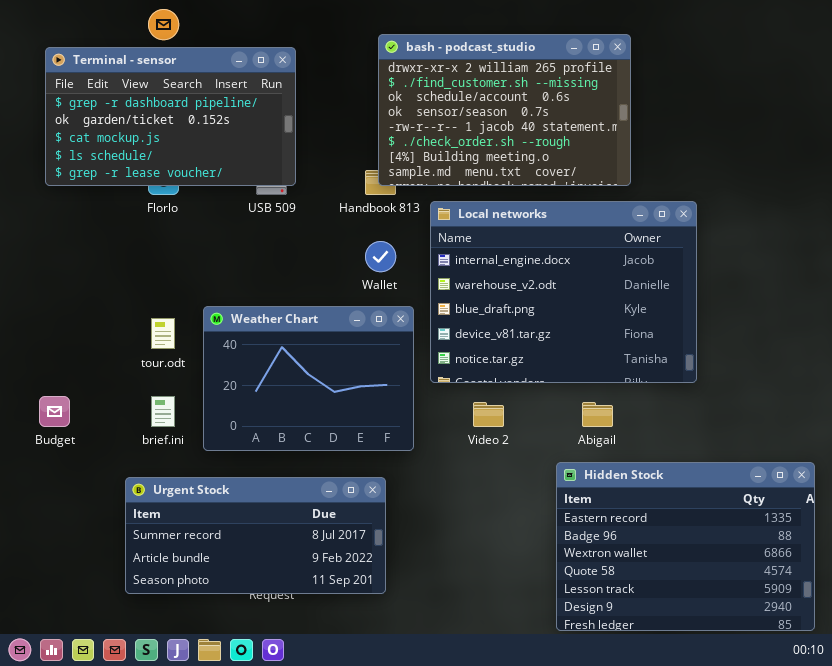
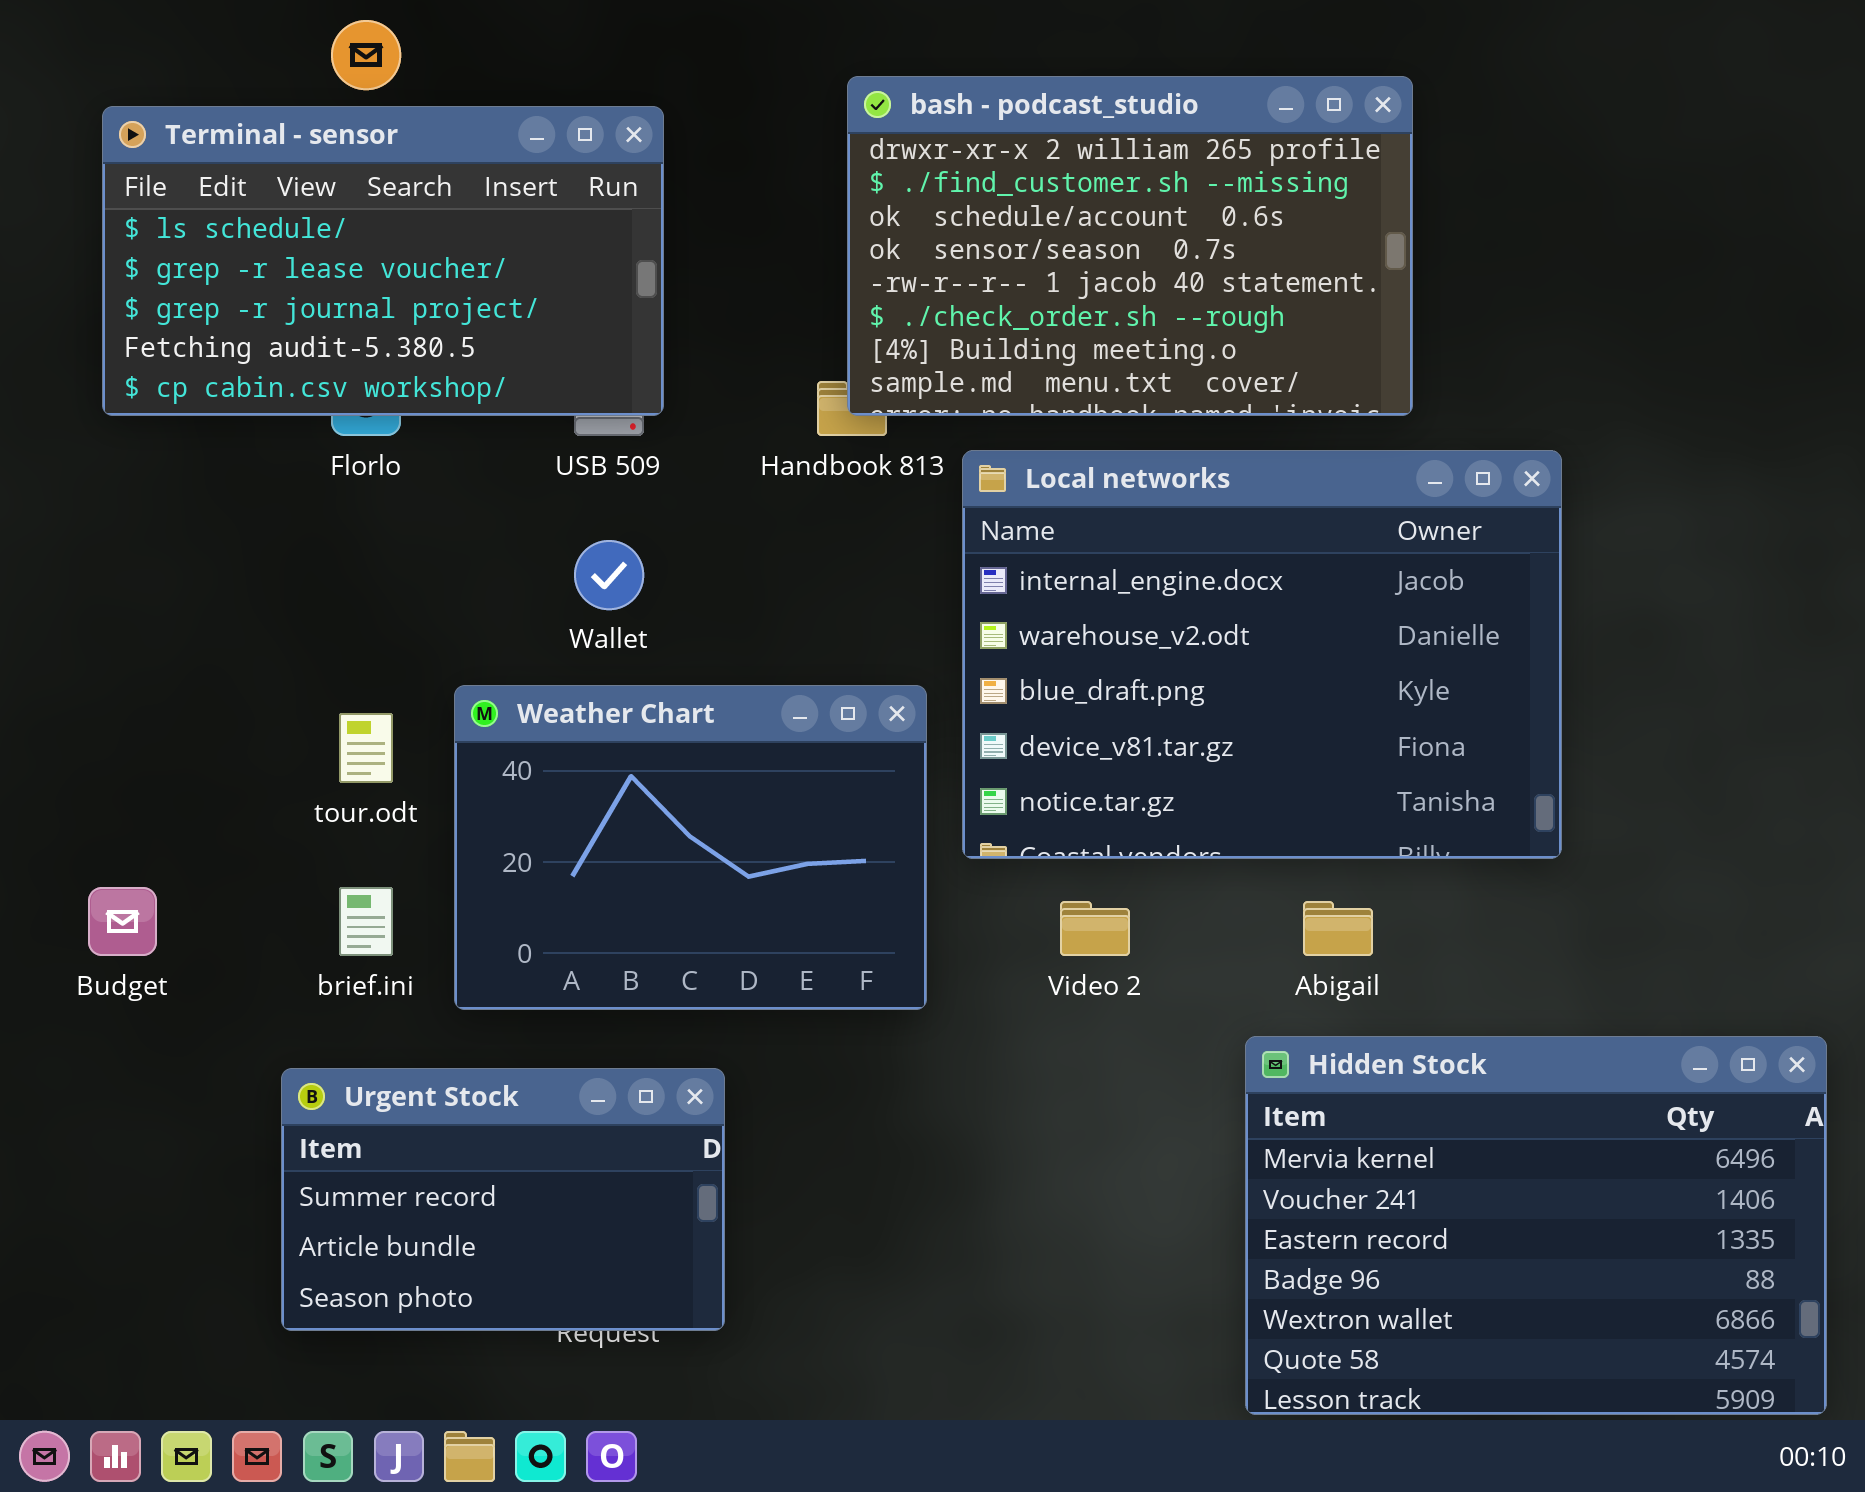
Terminal - sensor: [45,47,296,186] -> [102,106,664,416], scrolled down 3 rows
Wallet: [365,241,396,272] -> [574,540,644,610], moved
Hidden Stock: [556,462,815,631] -> [1245,1036,1827,1415], scrolled up 2 rows
Urgent Stock: [125,477,386,594] -> [281,1068,725,1331], resized

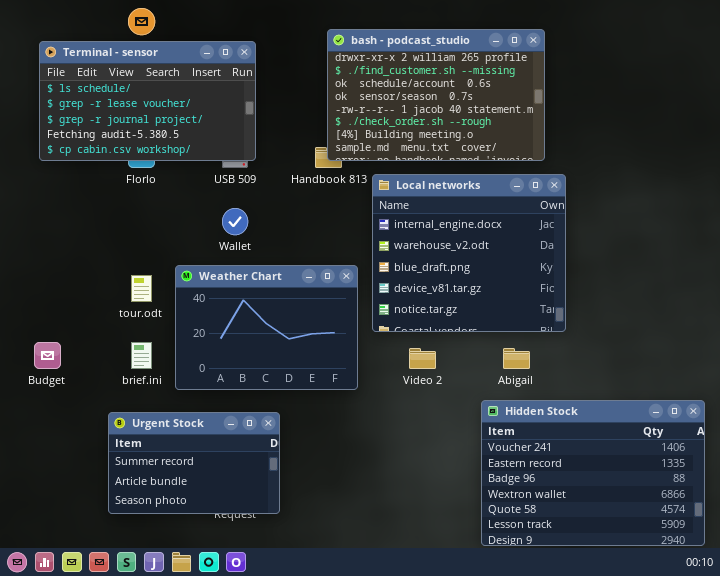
Local networks: [962,450,1562,859] -> [372,174,566,332], resized
Hidden Stock: [1245,1036,1827,1415] -> [481,400,705,546], scrolled down 1 row

